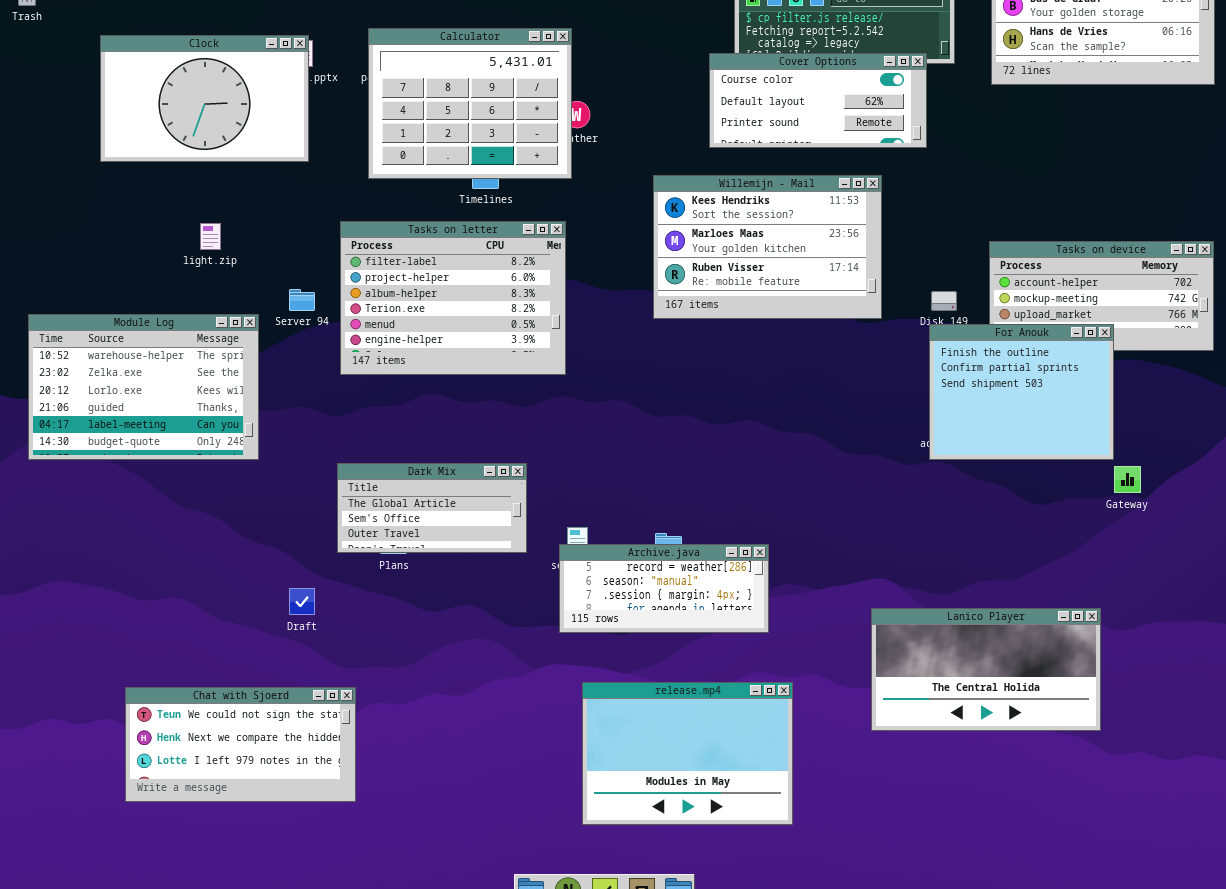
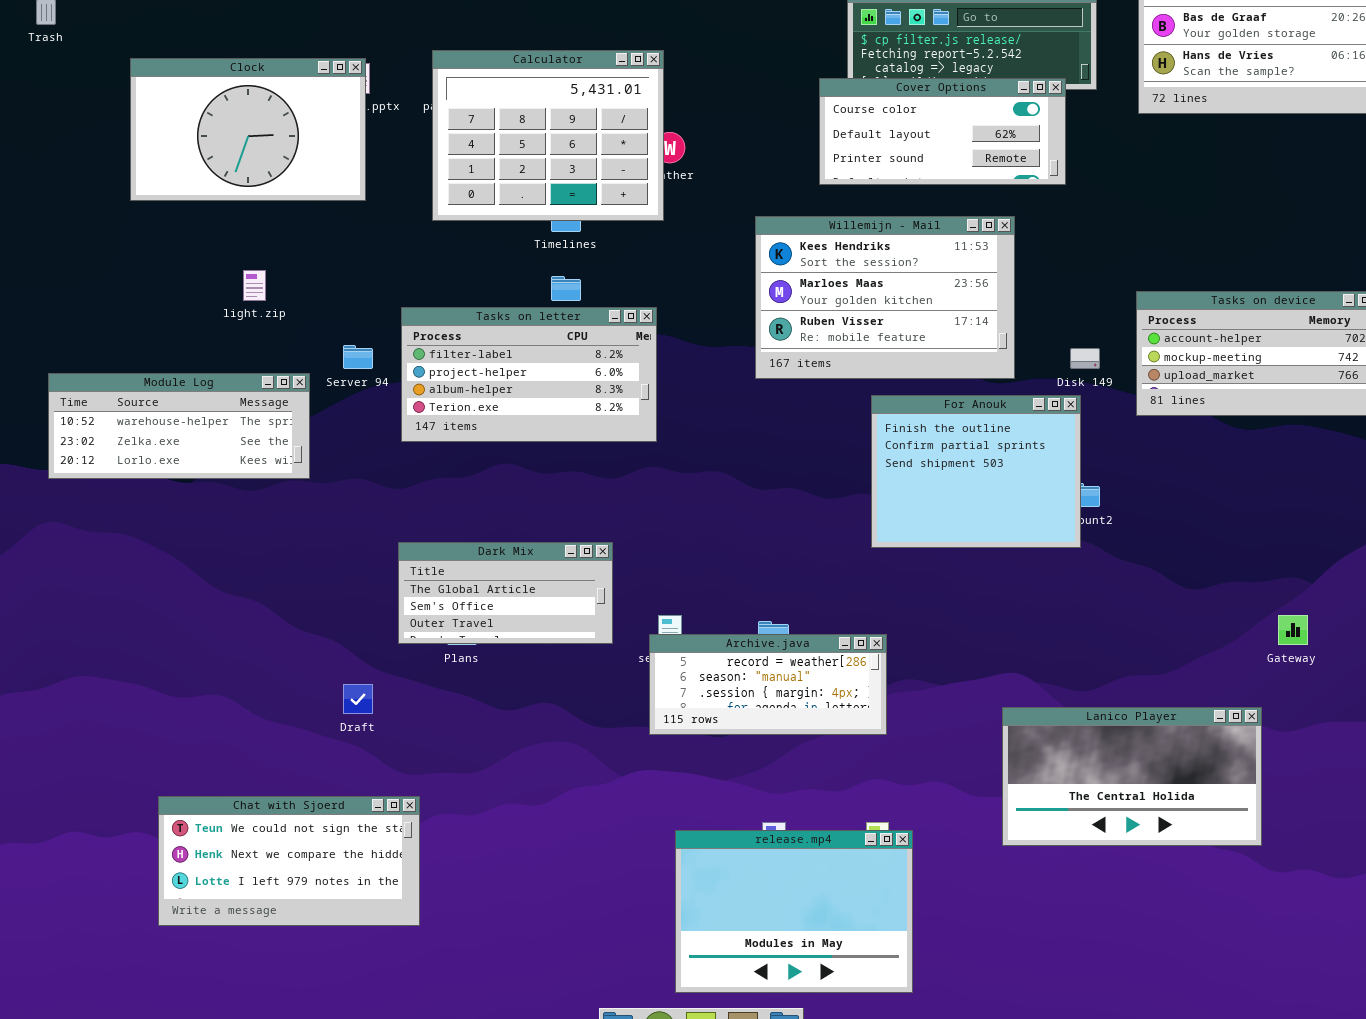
Tasks on letter: [340,221,566,375] -> [401,307,657,442], resized
Module Log: [28,314,259,460] -> [48,373,310,479], resized
For Anouk: [929,324,1114,460] -> [871,395,1081,548], moved
Gateway: [1114,466,1141,493] -> [1278,615,1308,645], moved
release.mp4: [582,682,793,825] -> [675,830,913,993], moved

